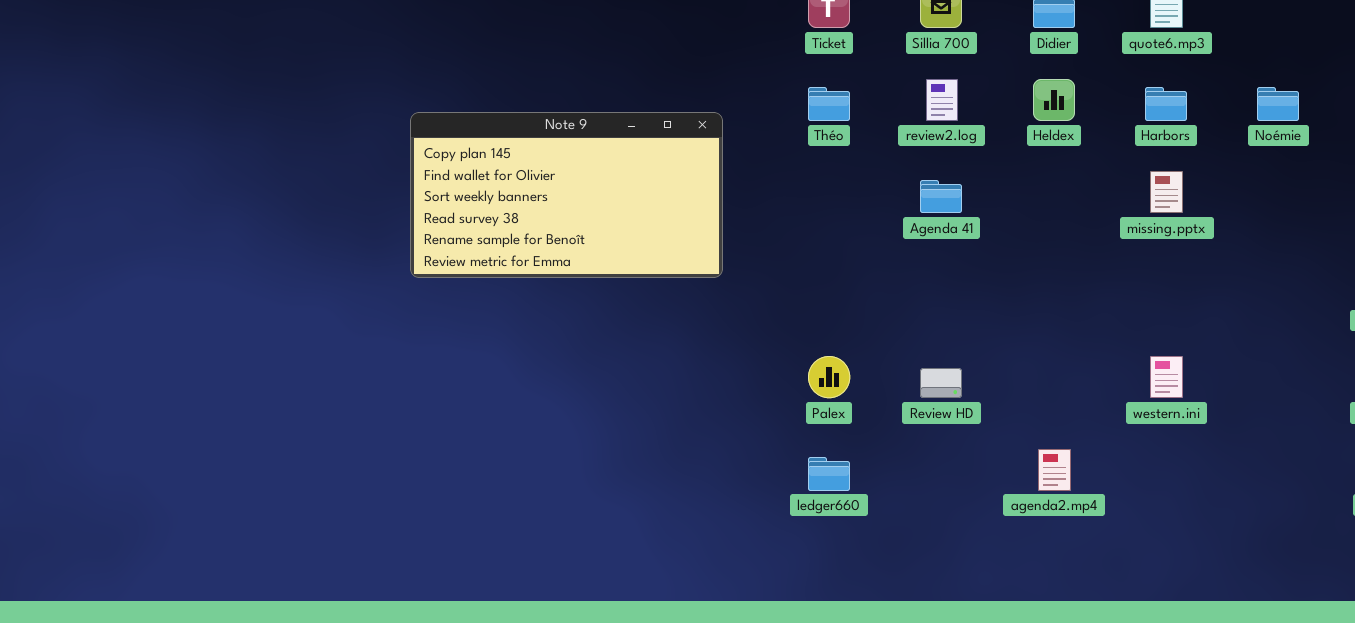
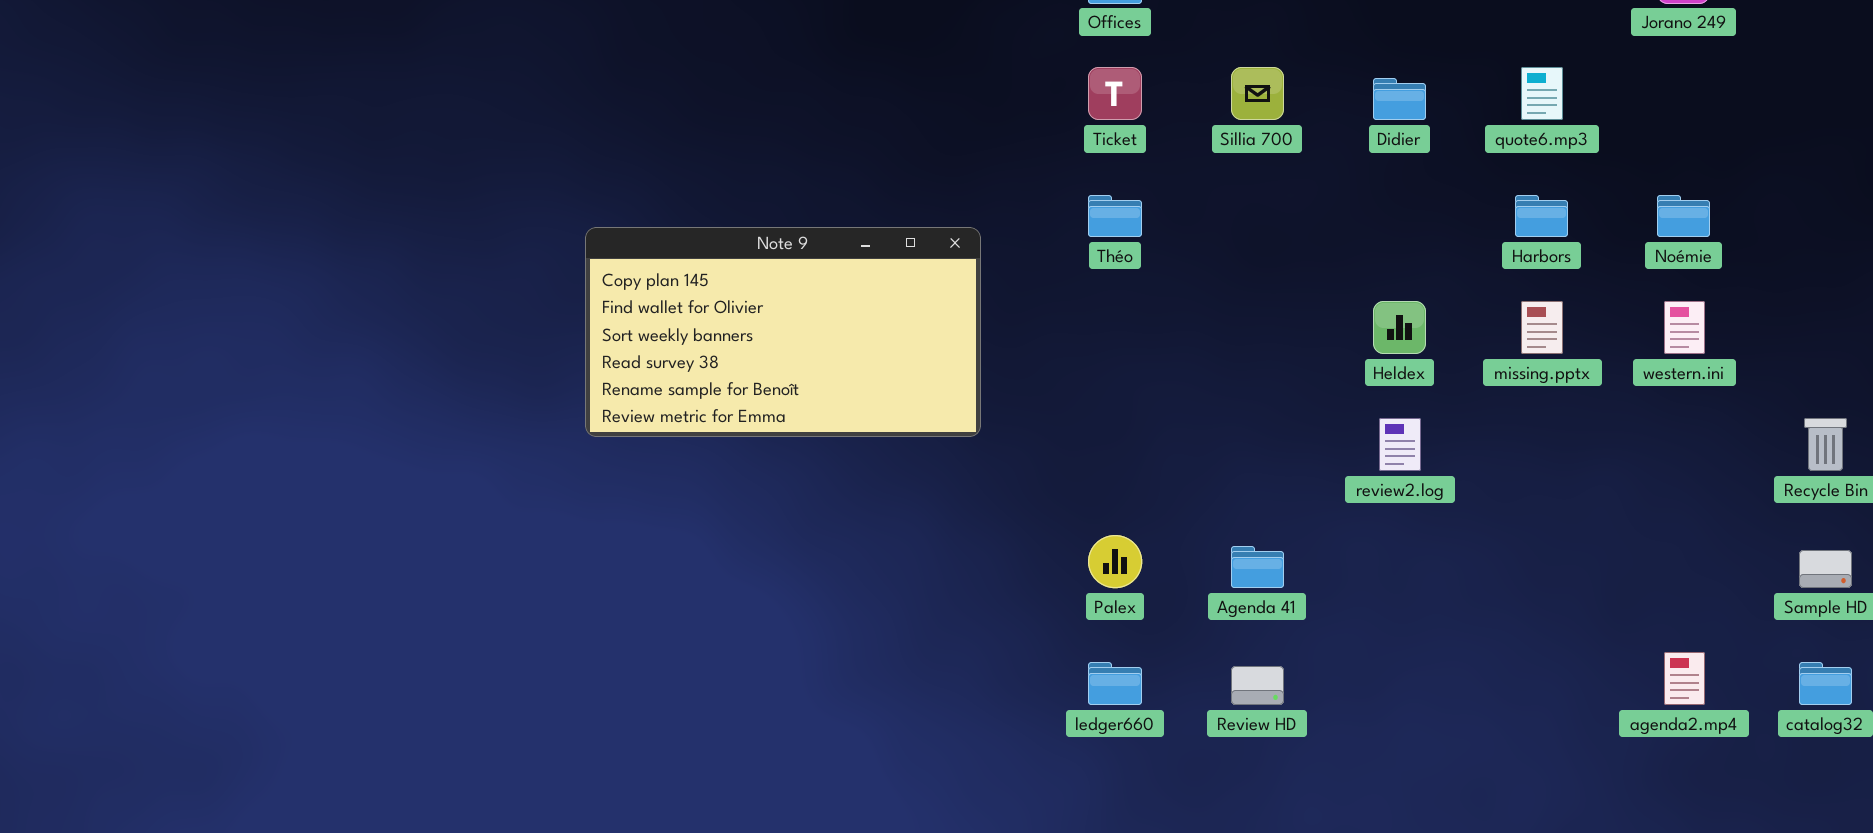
review2.log: [926,79,958,121] -> [1379,418,1421,471], moved
Heldex: [1033,79,1075,121] -> [1373,301,1426,354], moved
Agenda 41: [920,180,962,213] -> [1231,546,1284,588], moved
western.ini: [1150,356,1183,398] -> [1664,301,1705,354], moved
Review HD: [920,368,962,398] -> [1231,666,1284,705], moved
agenda2.mp4: [1038,449,1071,491] -> [1664,652,1705,705], moved

